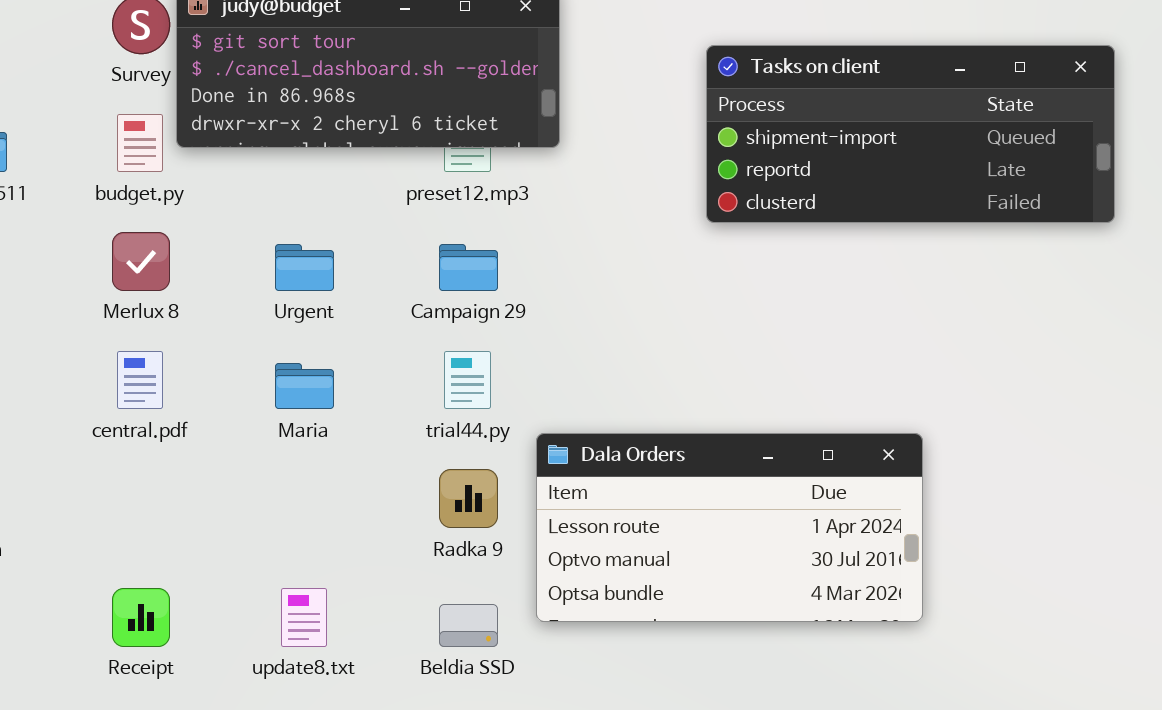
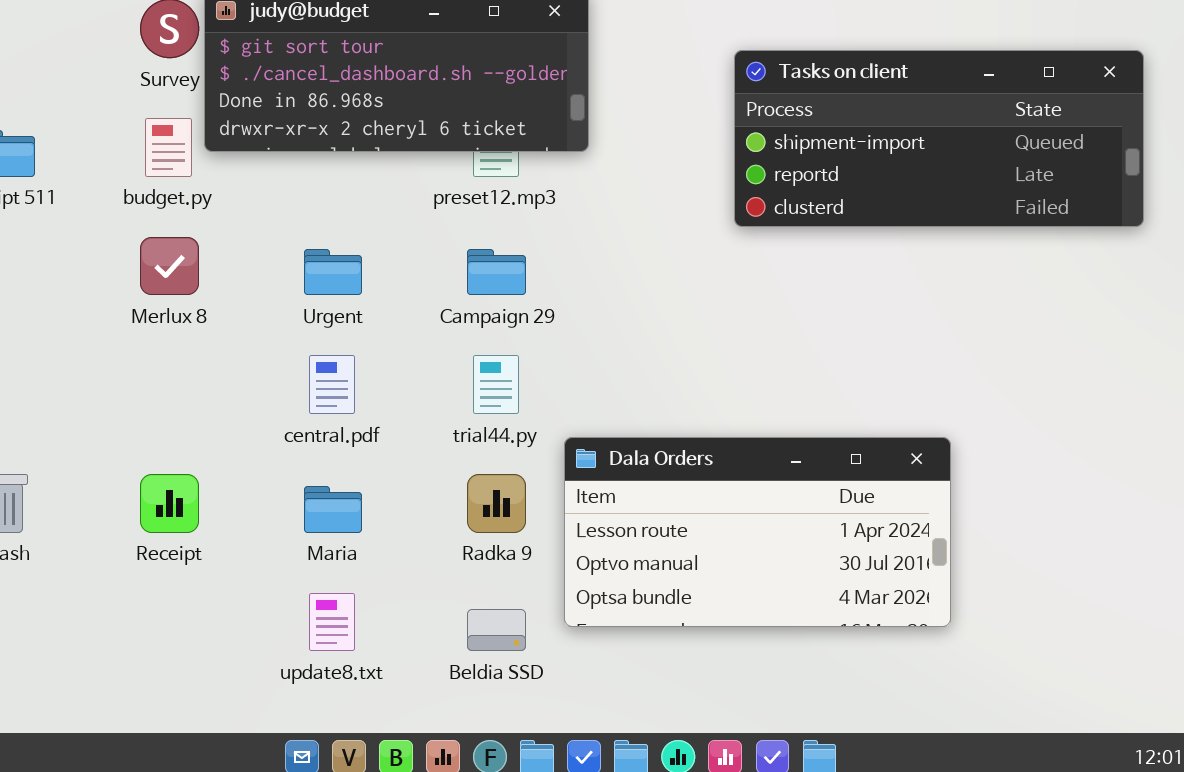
central.pdf: [117,351,163,409] -> [309,355,355,414], moved
Maria: [275,363,334,409] -> [304,486,362,533], moved
Receipt: [112,588,170,647] -> [140,474,199,533], moved

